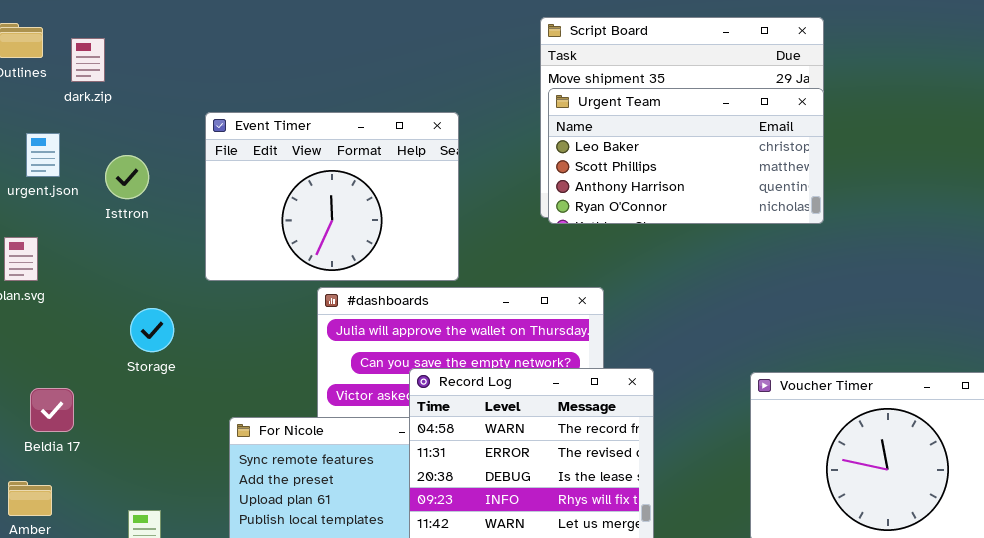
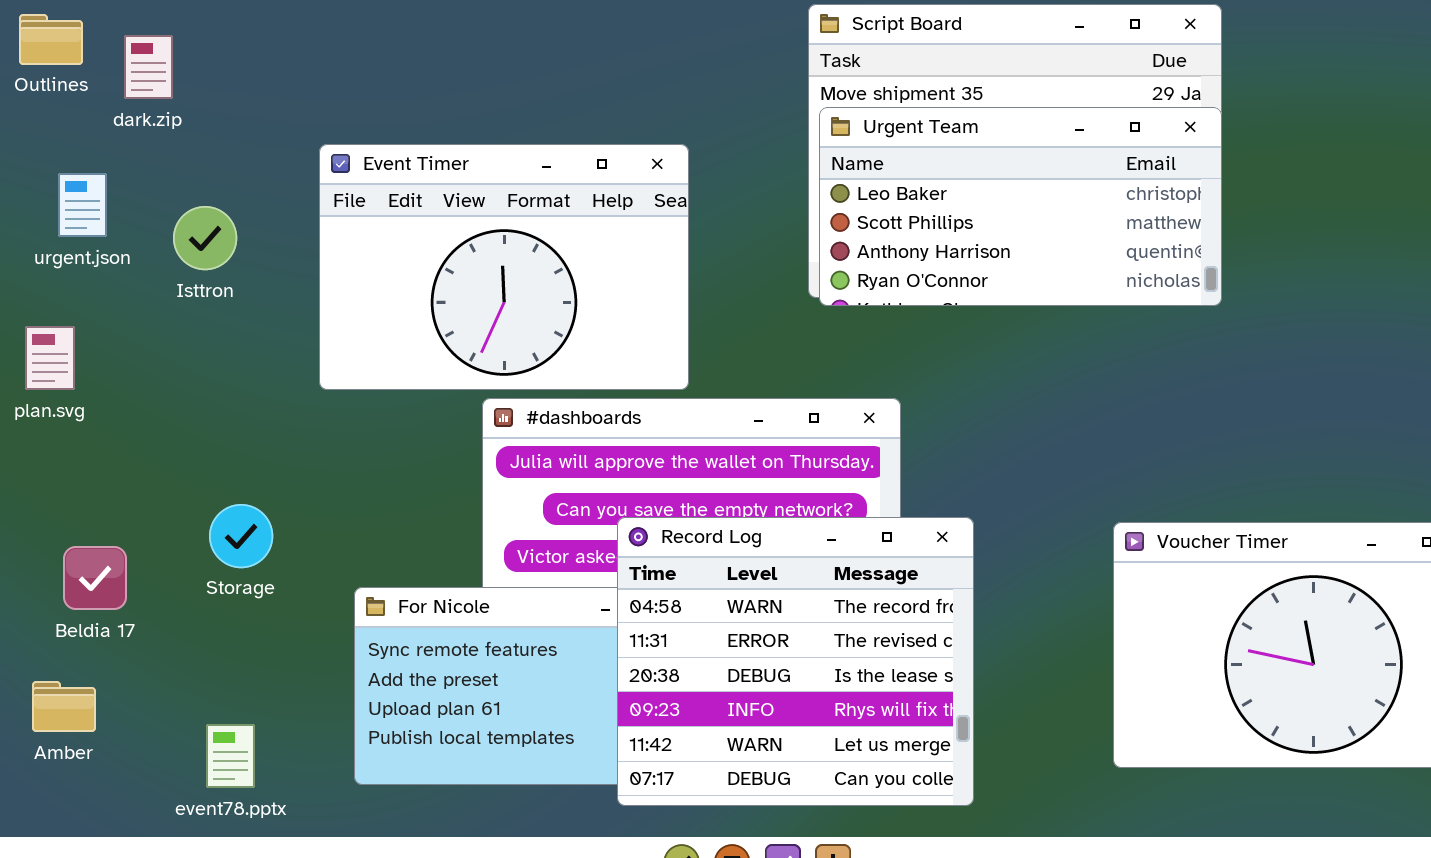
Storage: [130,308,174,352] -> [209,504,273,568], moved

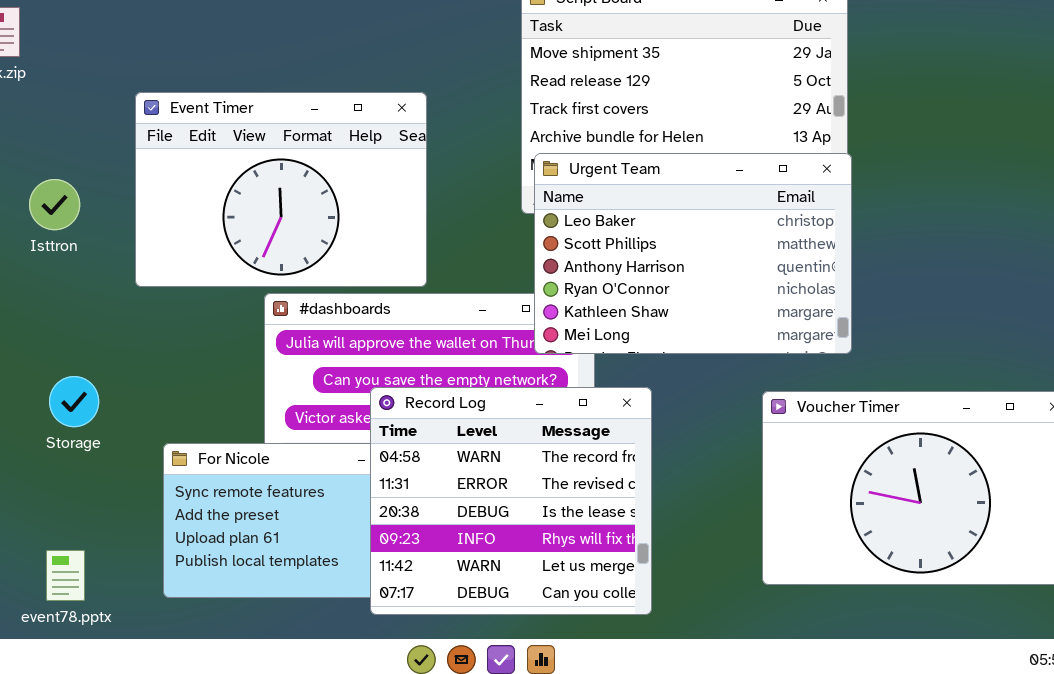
Urgent Team: [819,107,1222,306] -> [534,153,852,354], moved, resized
Isttron: [173,206,237,270] -> [29,179,80,230], moved

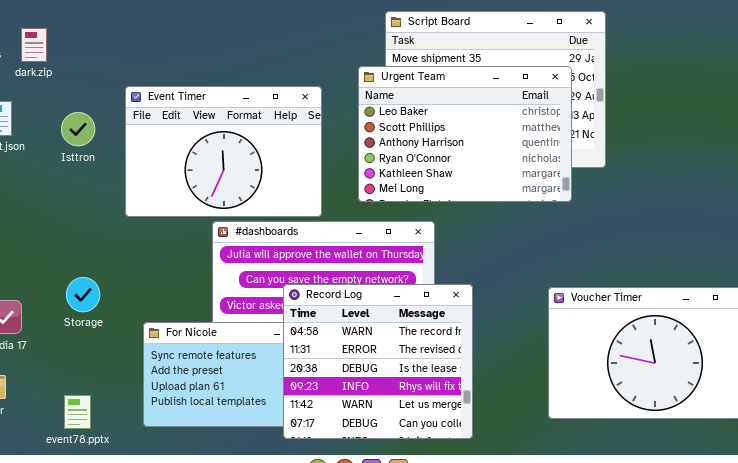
Urgent Team: [534,153,852,354] -> [358,66,572,202], moved
Isttron: [29,179,80,230] -> [61,112,95,146], moved

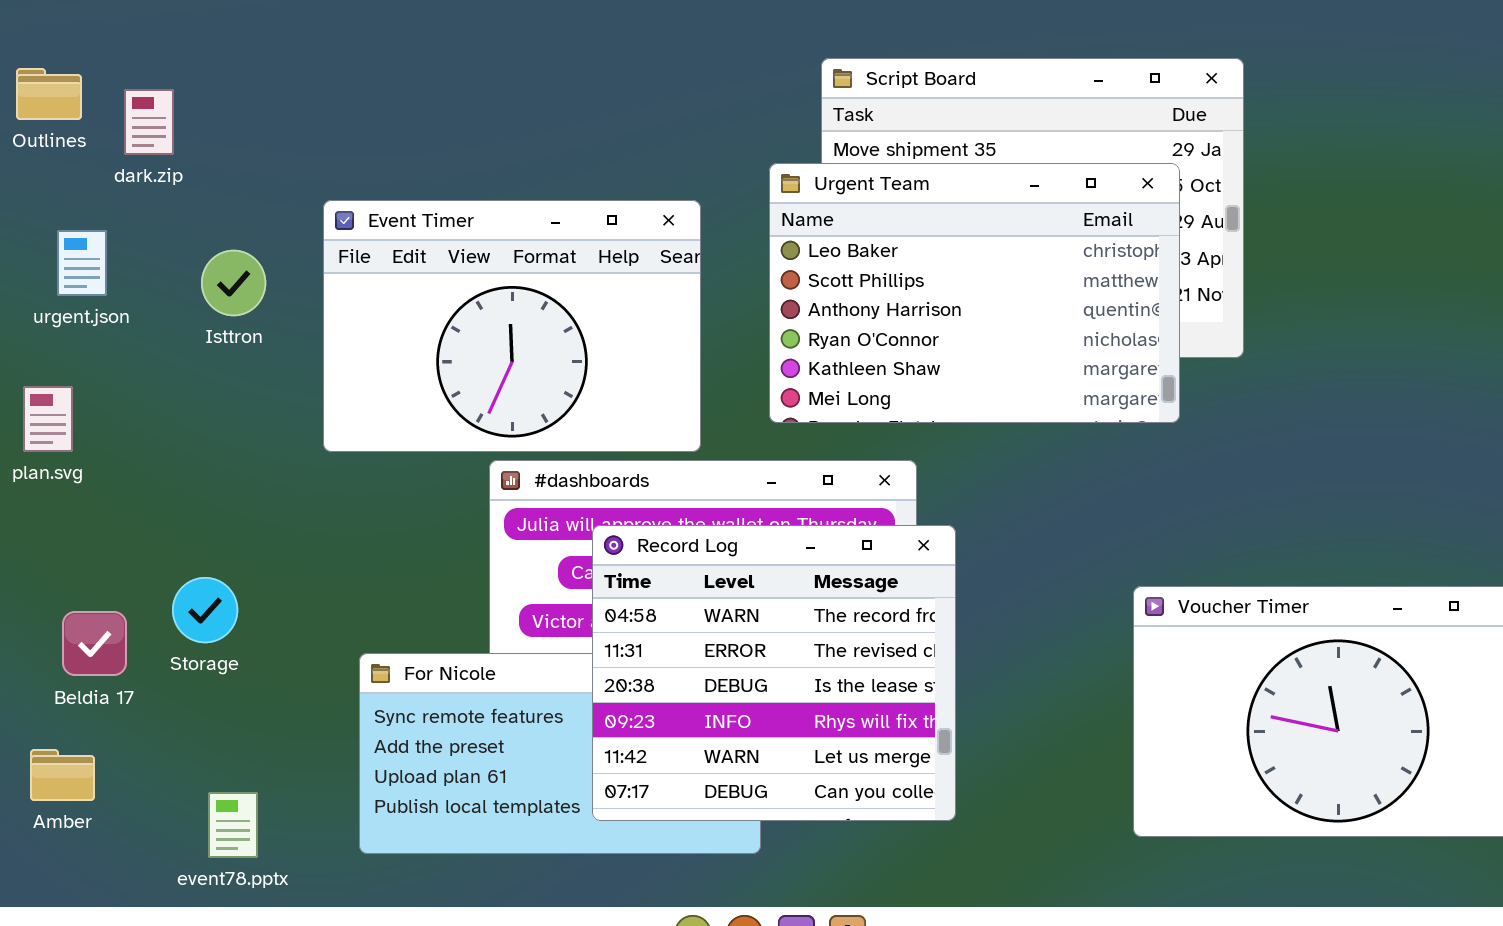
Storage: [66,277,100,312] -> [172,577,238,643], moved
Record Log: [283,284,473,439] -> [592,525,956,821], moved

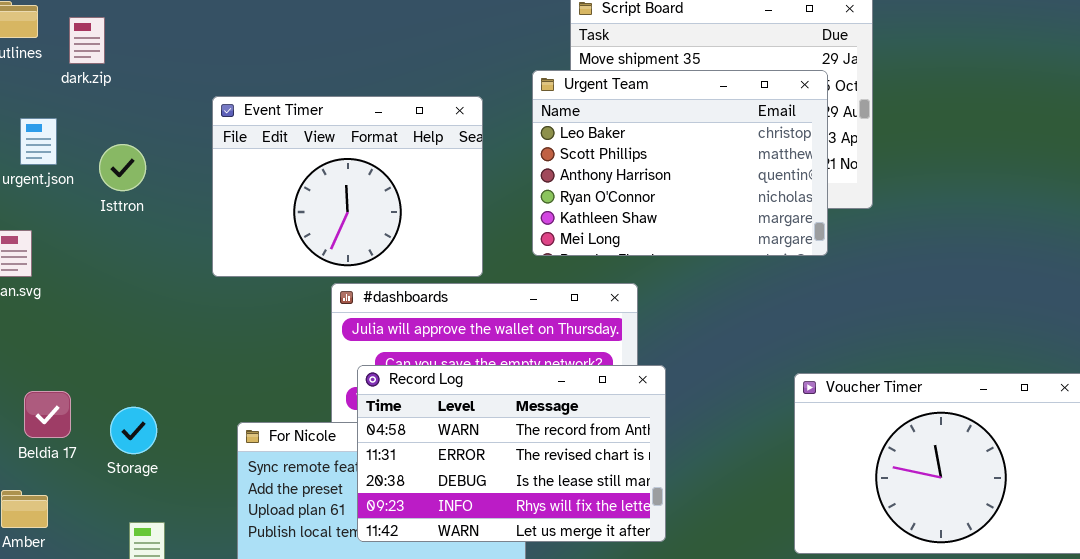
Isttron: [201,250,266,316] -> [99,144,146,191], moved
Record Log: [592,525,956,821] -> [357,365,666,542], resized
Storage: [172,577,238,643] -> [110,407,157,454], moved

